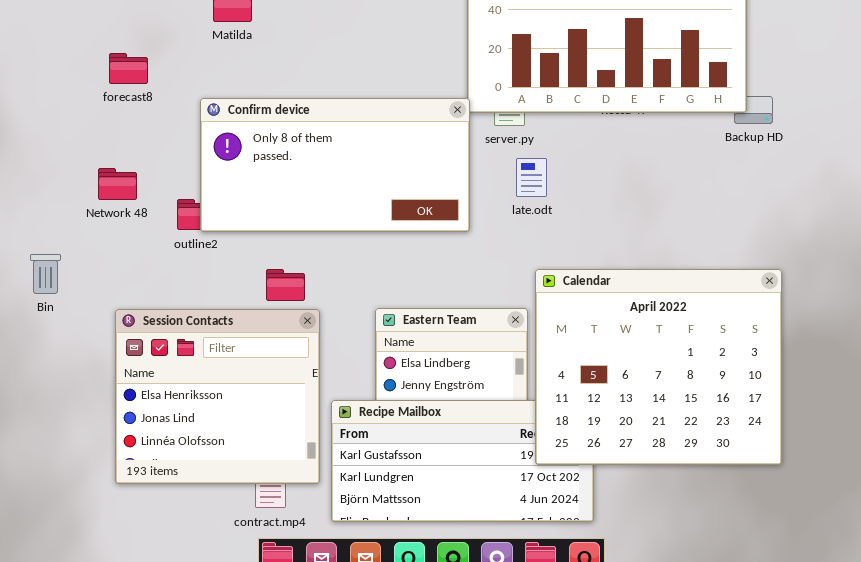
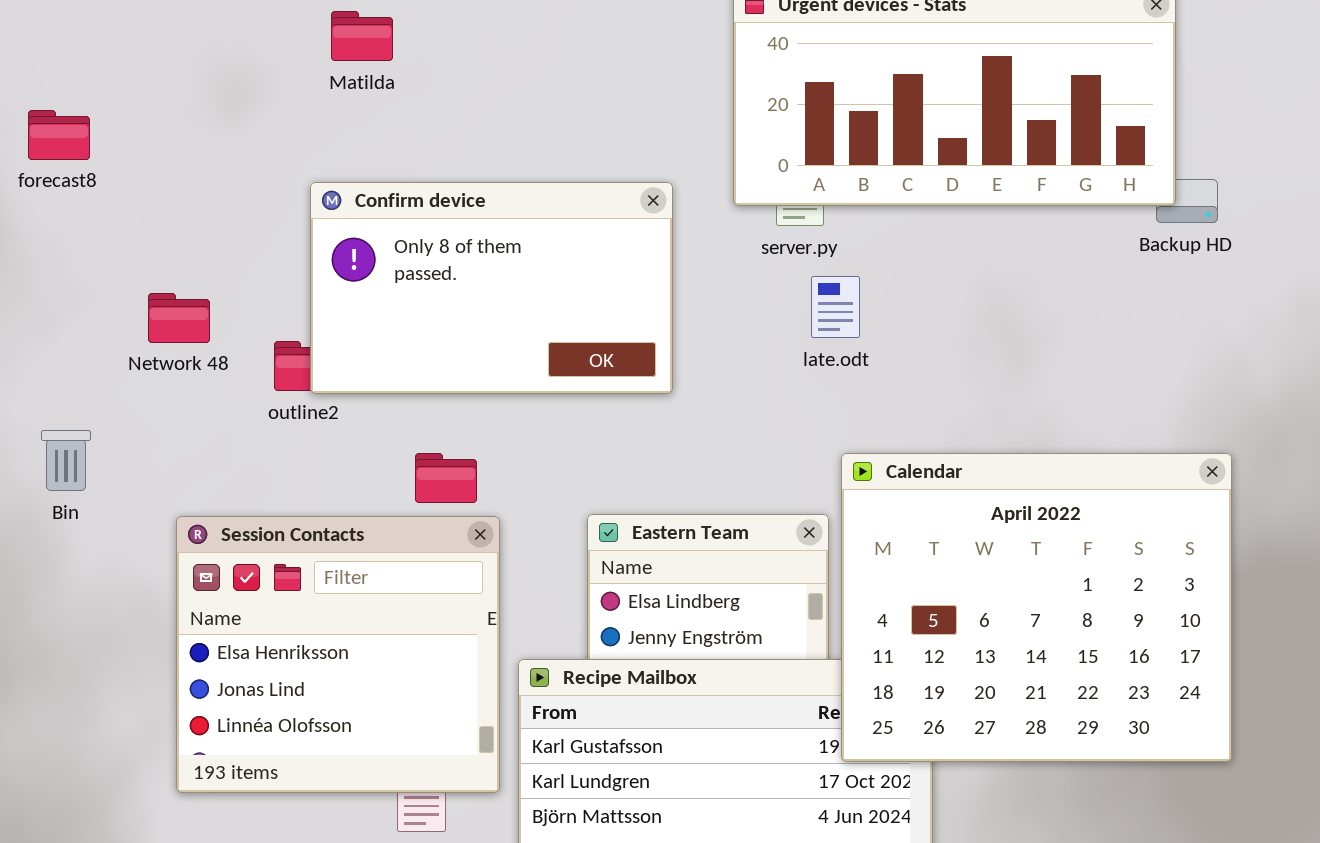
forecast8: [109,53,148,84] -> [28,110,90,160], moved
Confirm device: [200,98,470,232] -> [310,182,673,394], resized

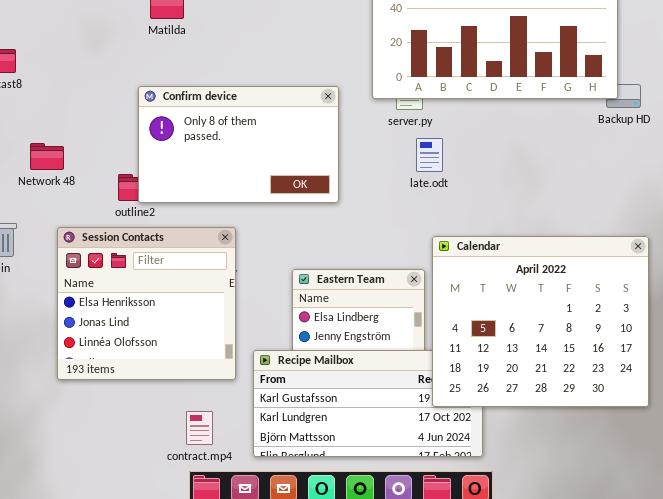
Network 48: [148,293,210,343] -> [30,143,64,170], moved
Session Contacts: [176,516,500,793] -> [57,227,236,380], moved

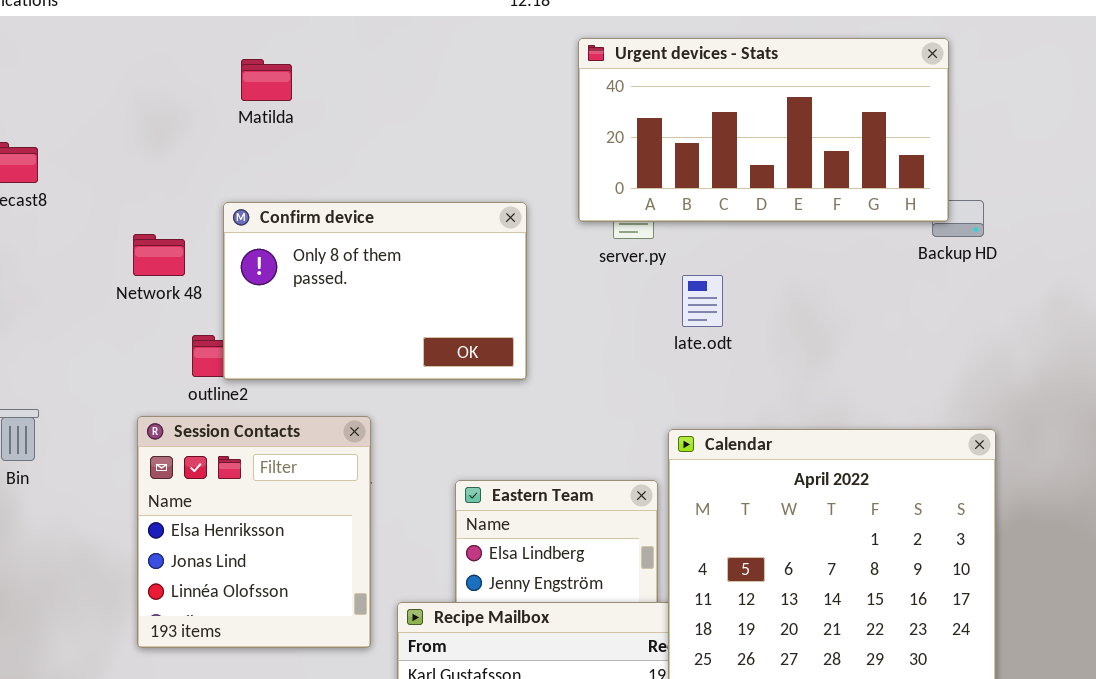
late.odt: [416,138,443,172] -> [682,275,723,327], moved
Network 48: [30,143,64,170] -> [133,234,185,276], moved
Session Contacts: [57,227,236,380] -> [137,416,371,648], resized

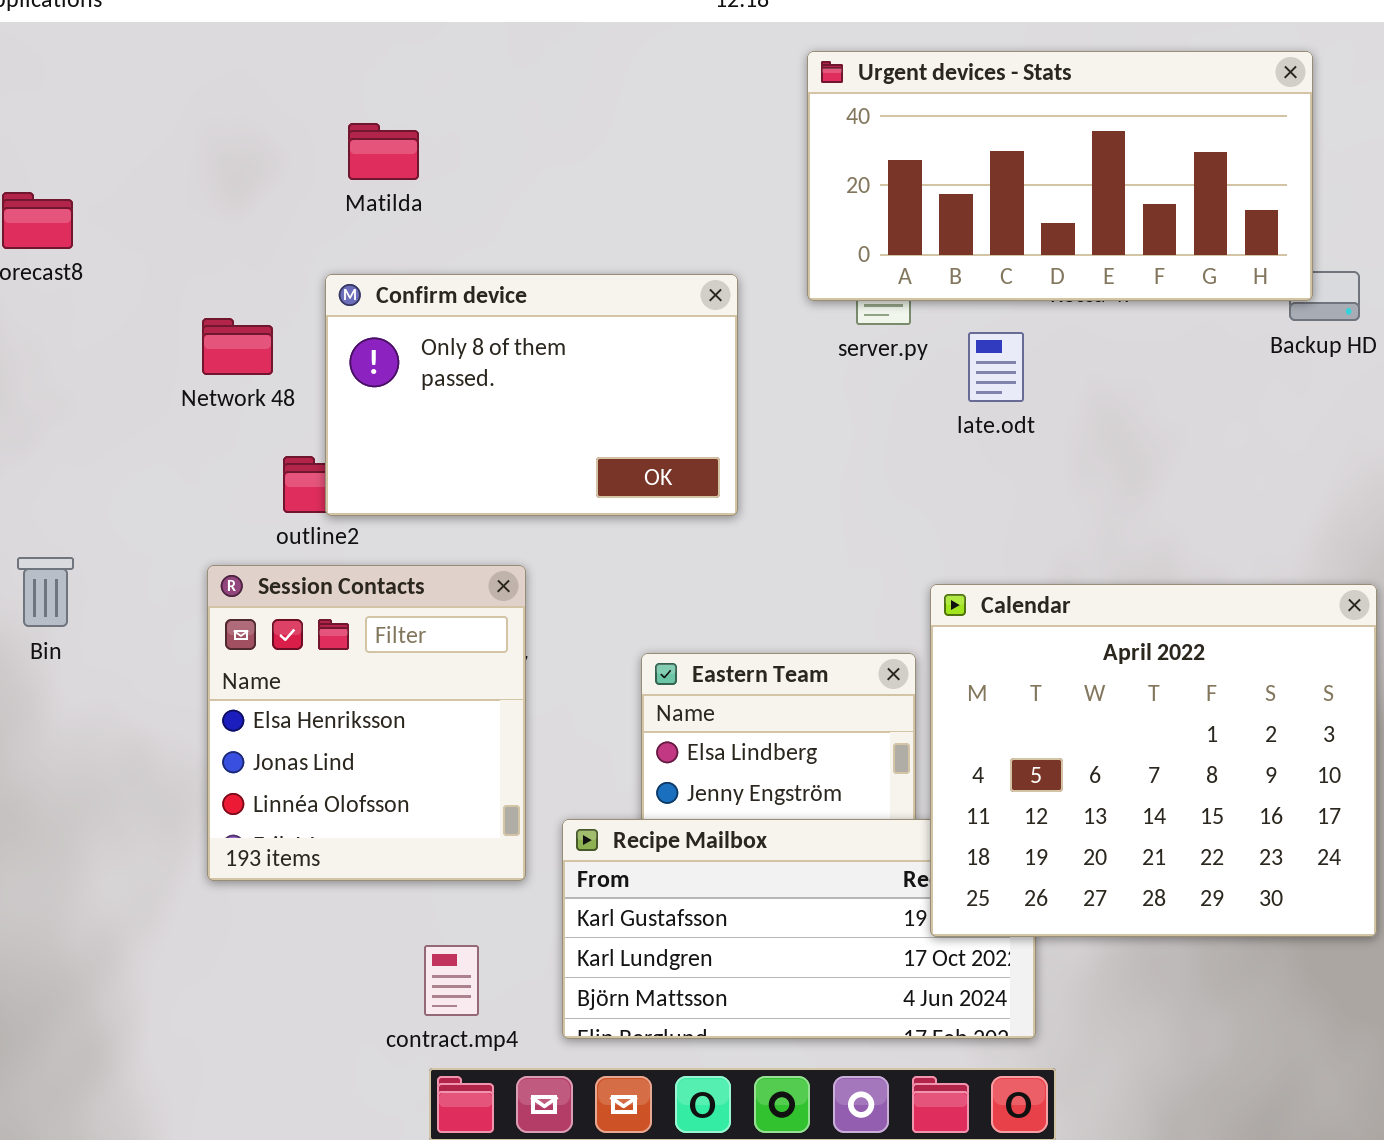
Matilda: [241,59,292,101] -> [348,123,419,180], moved
late.odt: [682,275,723,327] -> [968,332,1024,402], moved

